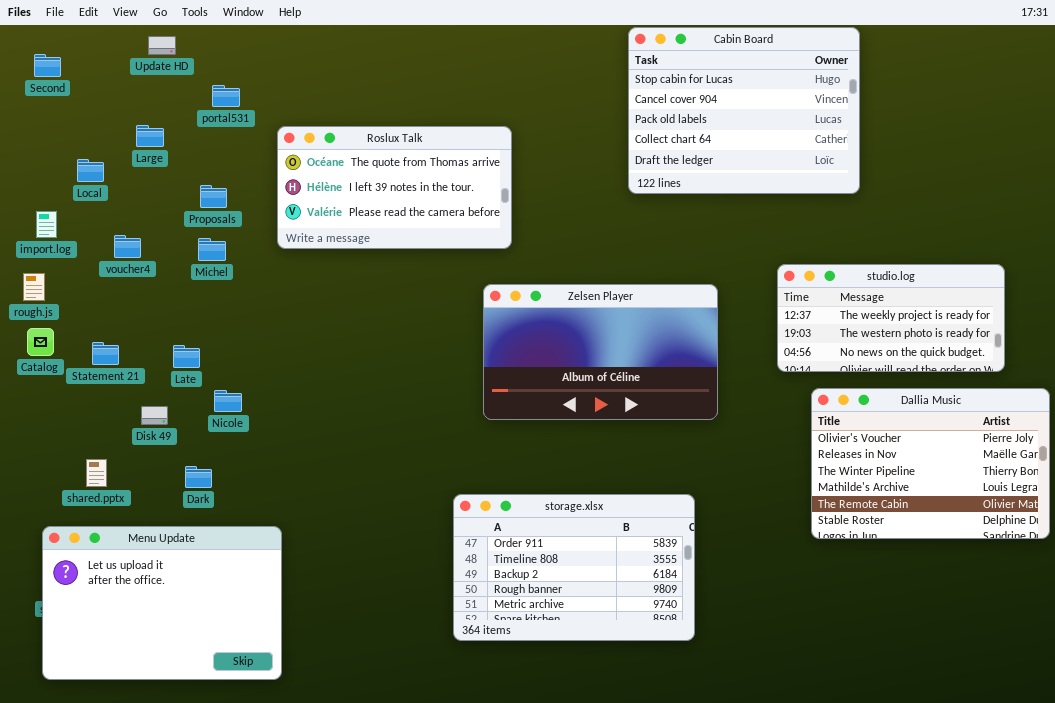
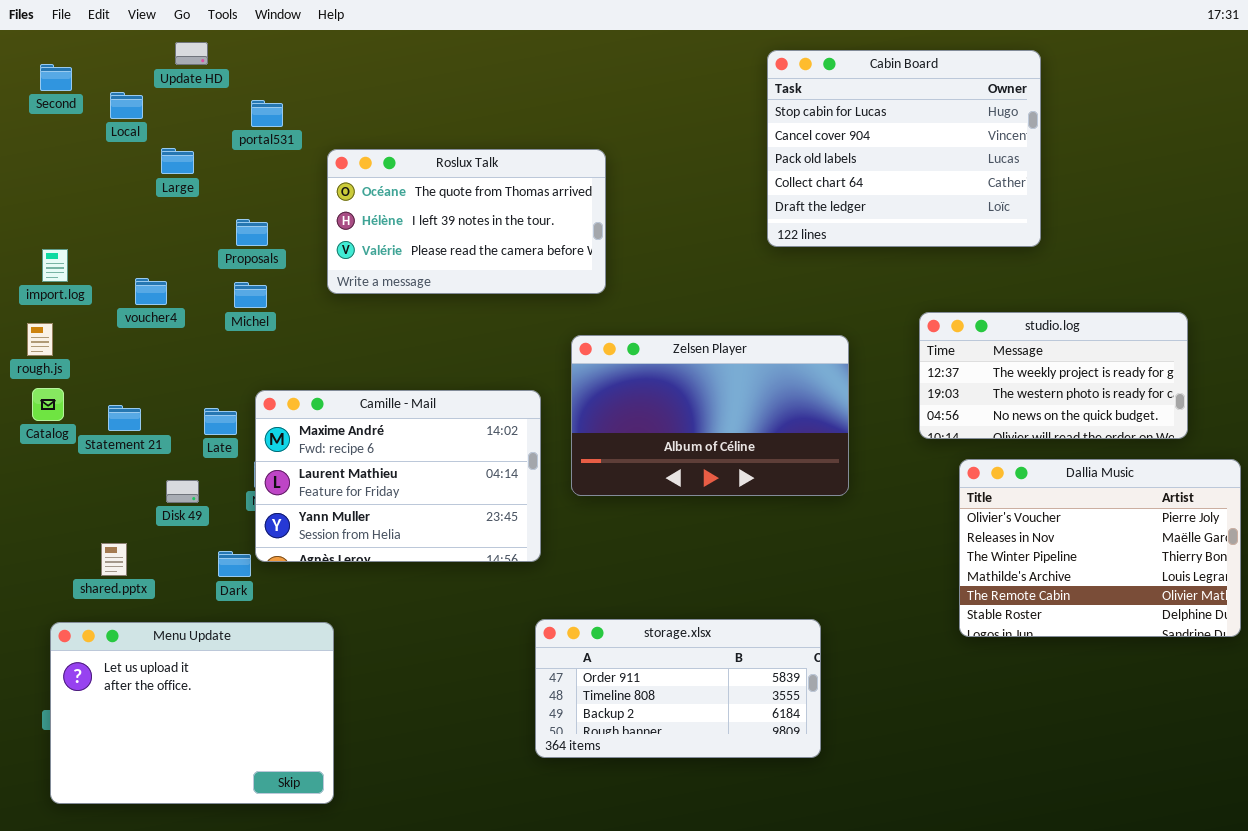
Cabin Board: [628,27,860,194] -> [767,50,1041,247], moved
Local: [77,159,104,182] -> [110,92,143,119], moved
Camille - Mail: none -> [255,390,541,562], opened
storage.xlsx: [453,494,695,641] -> [535,619,821,758], resized

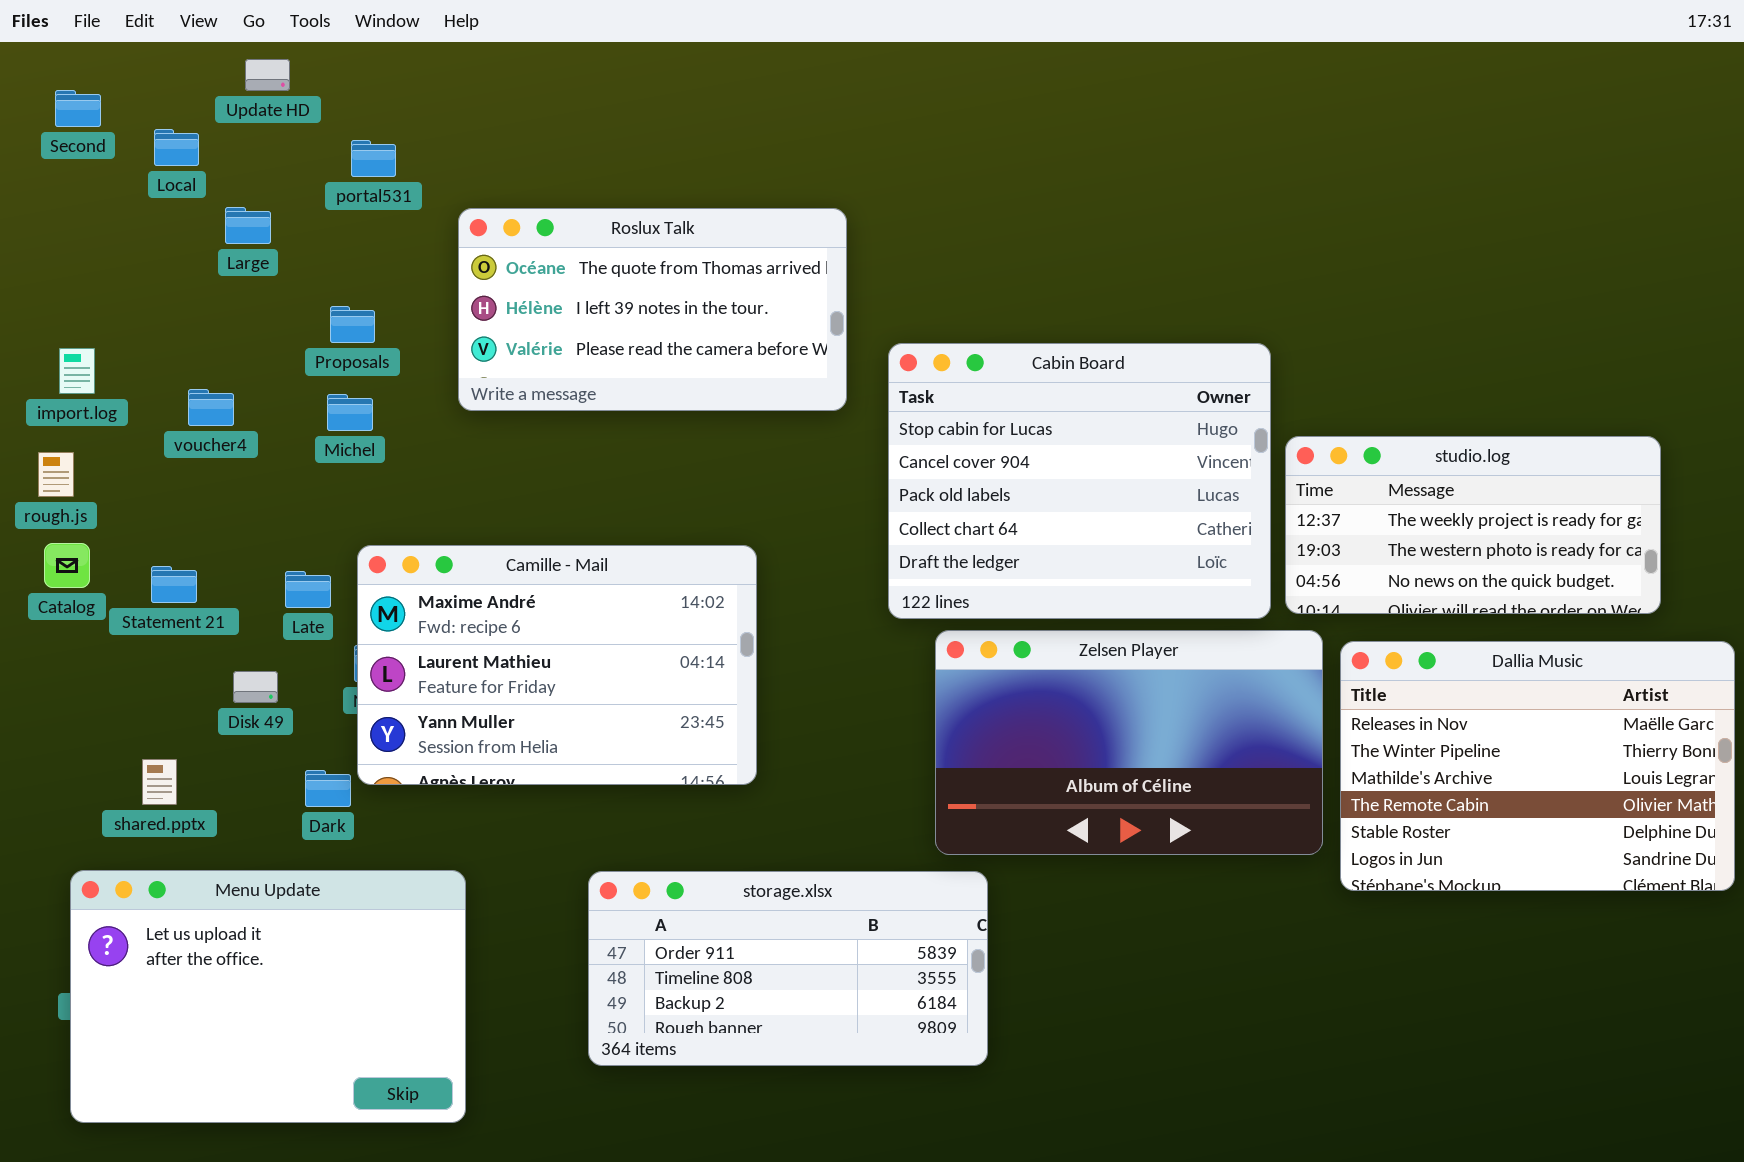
Cabin Board: [767,50,1041,247] -> [888,343,1271,619], moved
Zelsen Player: [571,335,849,496] -> [935,630,1323,855], moved
Dallia Music: [959,459,1241,637] -> [1340,641,1735,891], scrolled down 1 row
storage.xlsx: [535,619,821,758] -> [588,871,988,1066], moved

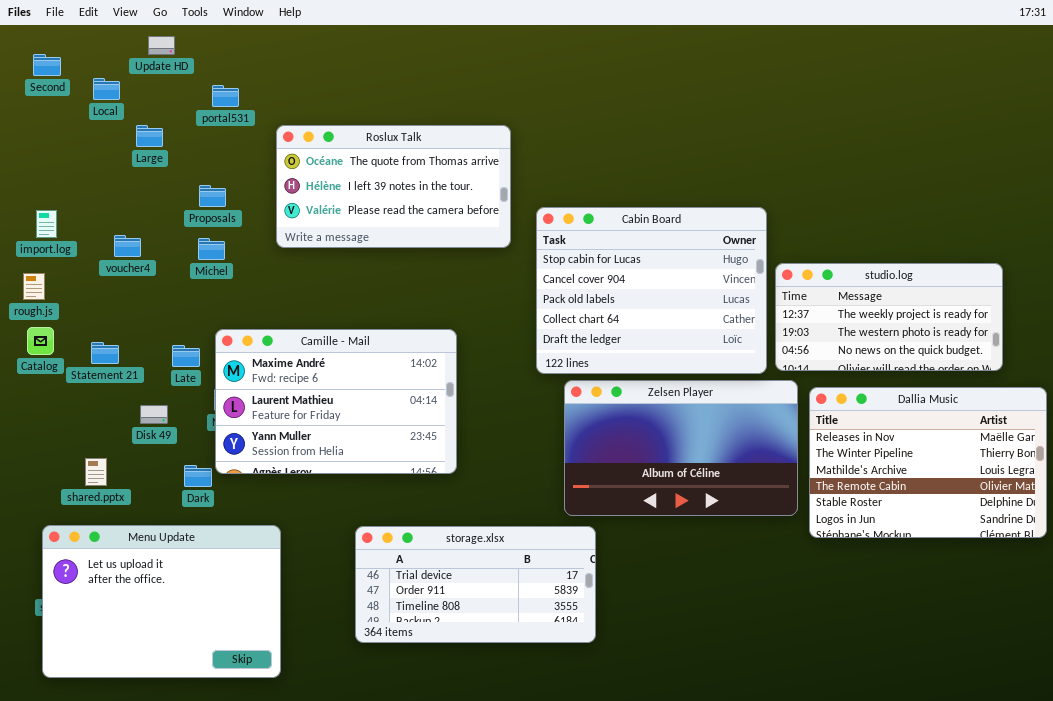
storage.xlsx: [588,871,988,1066] -> [355,526,596,643], scrolled up 1 row

